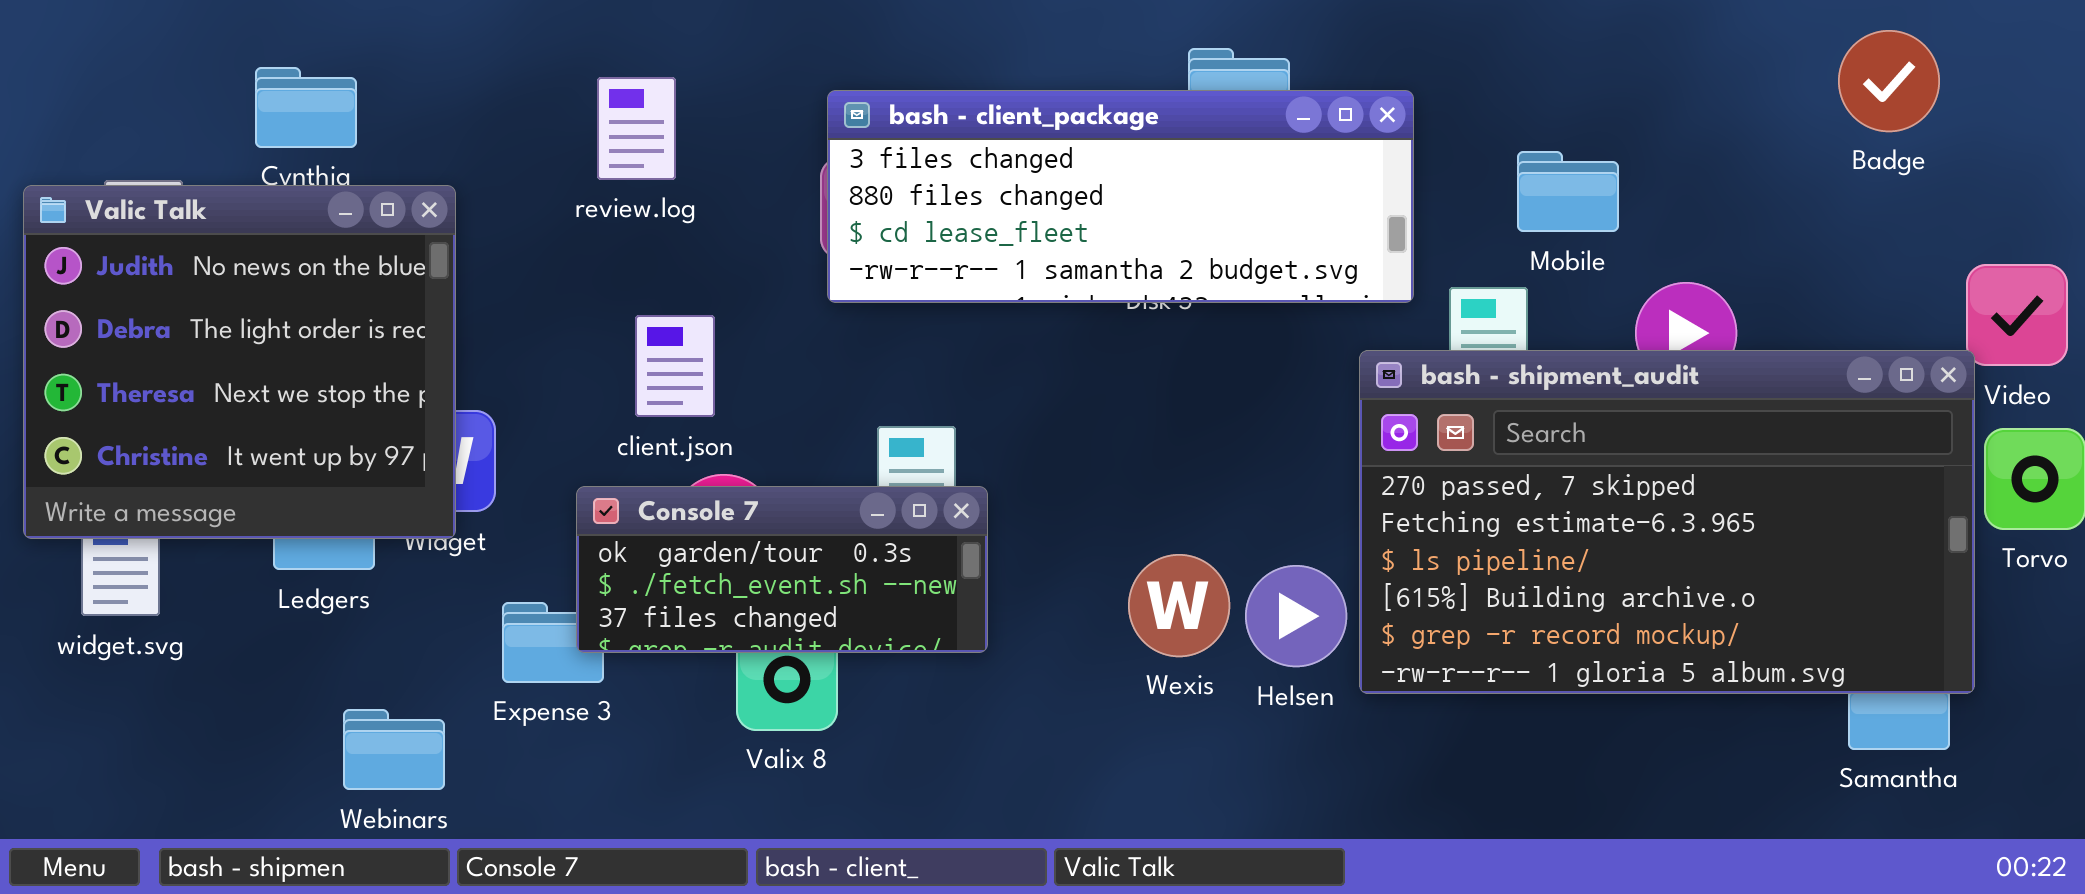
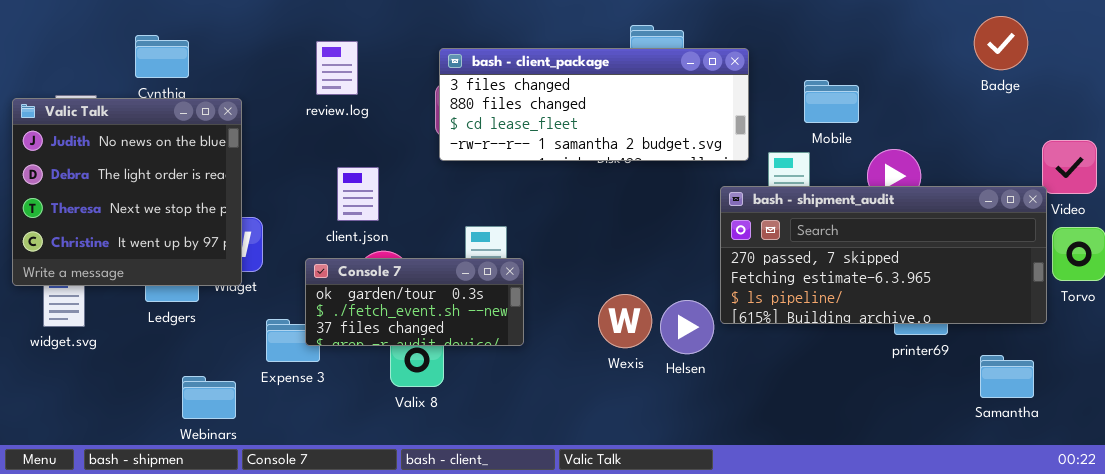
bash - shipment_audit: [1359,350,1975,694] -> [720,186,1047,324], resized

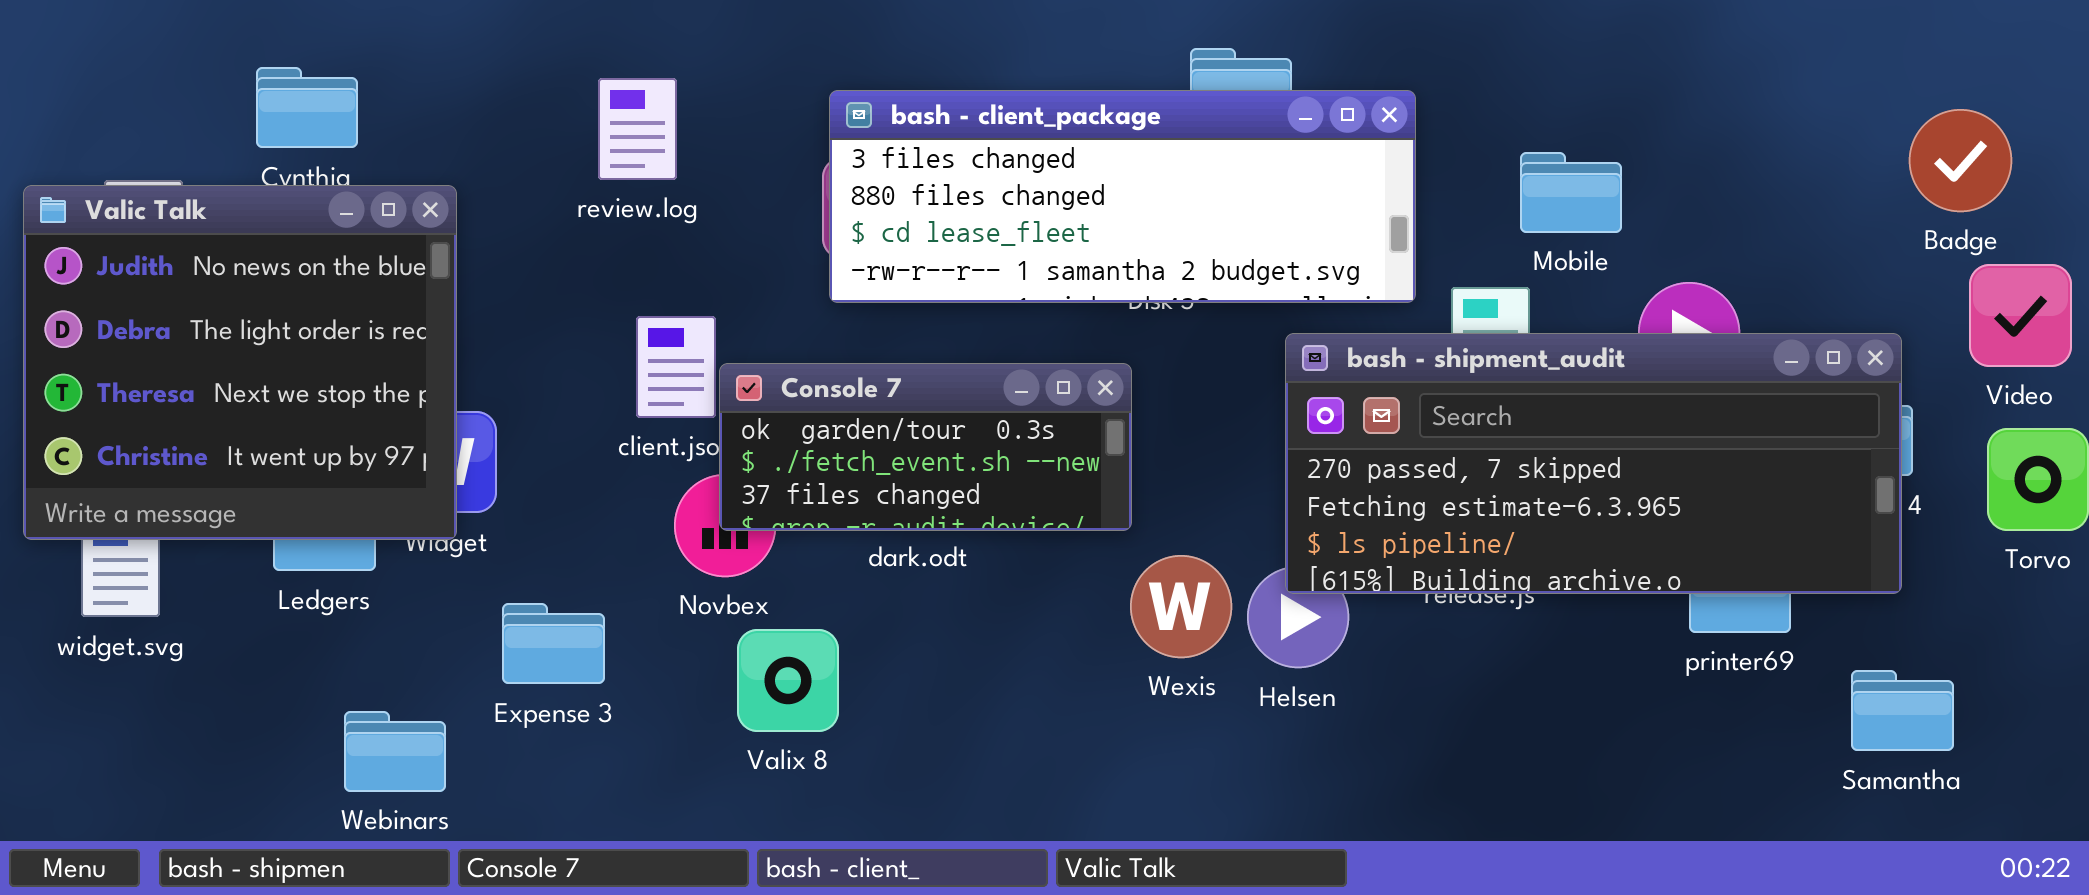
Badge: [974,16,1028,70] -> [1909,109,2012,212], moved
bash - shipment_audit: [720,186,1047,324] -> [1285,333,1902,594], moved
Console 7: [305,258,524,346] -> [719,363,1132,531], moved

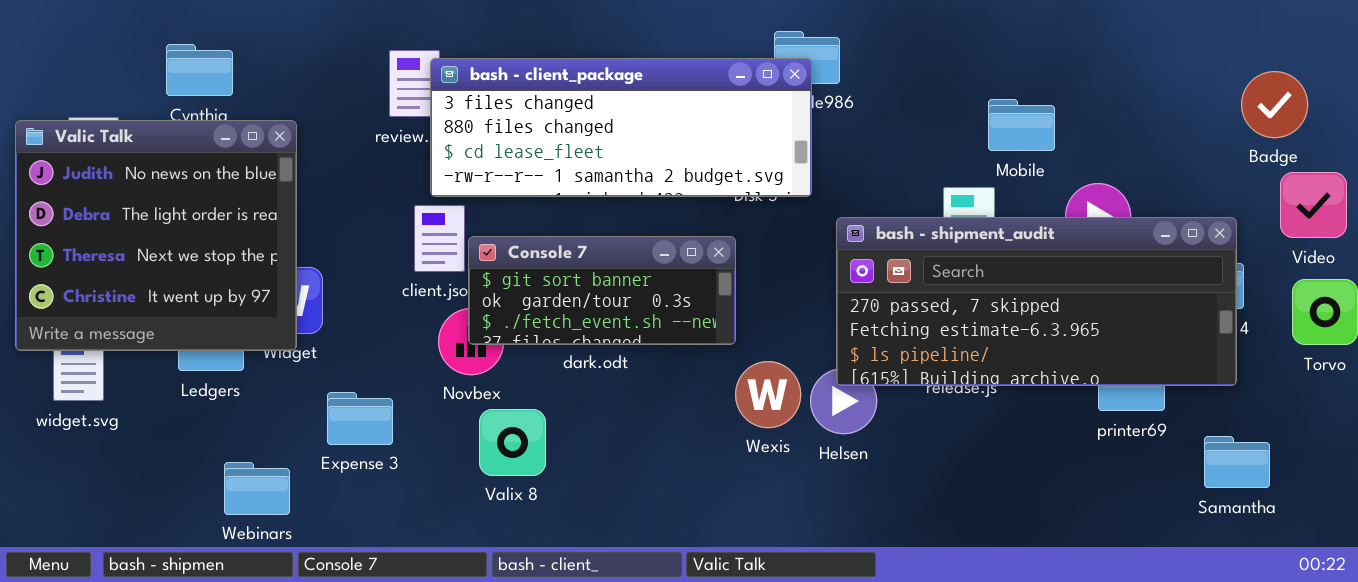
bash - client_package: [829,90,1416,303] -> [430,58,812,197], moved
Console 7: [719,363,1132,531] -> [468,236,736,345], scrolled up 1 row

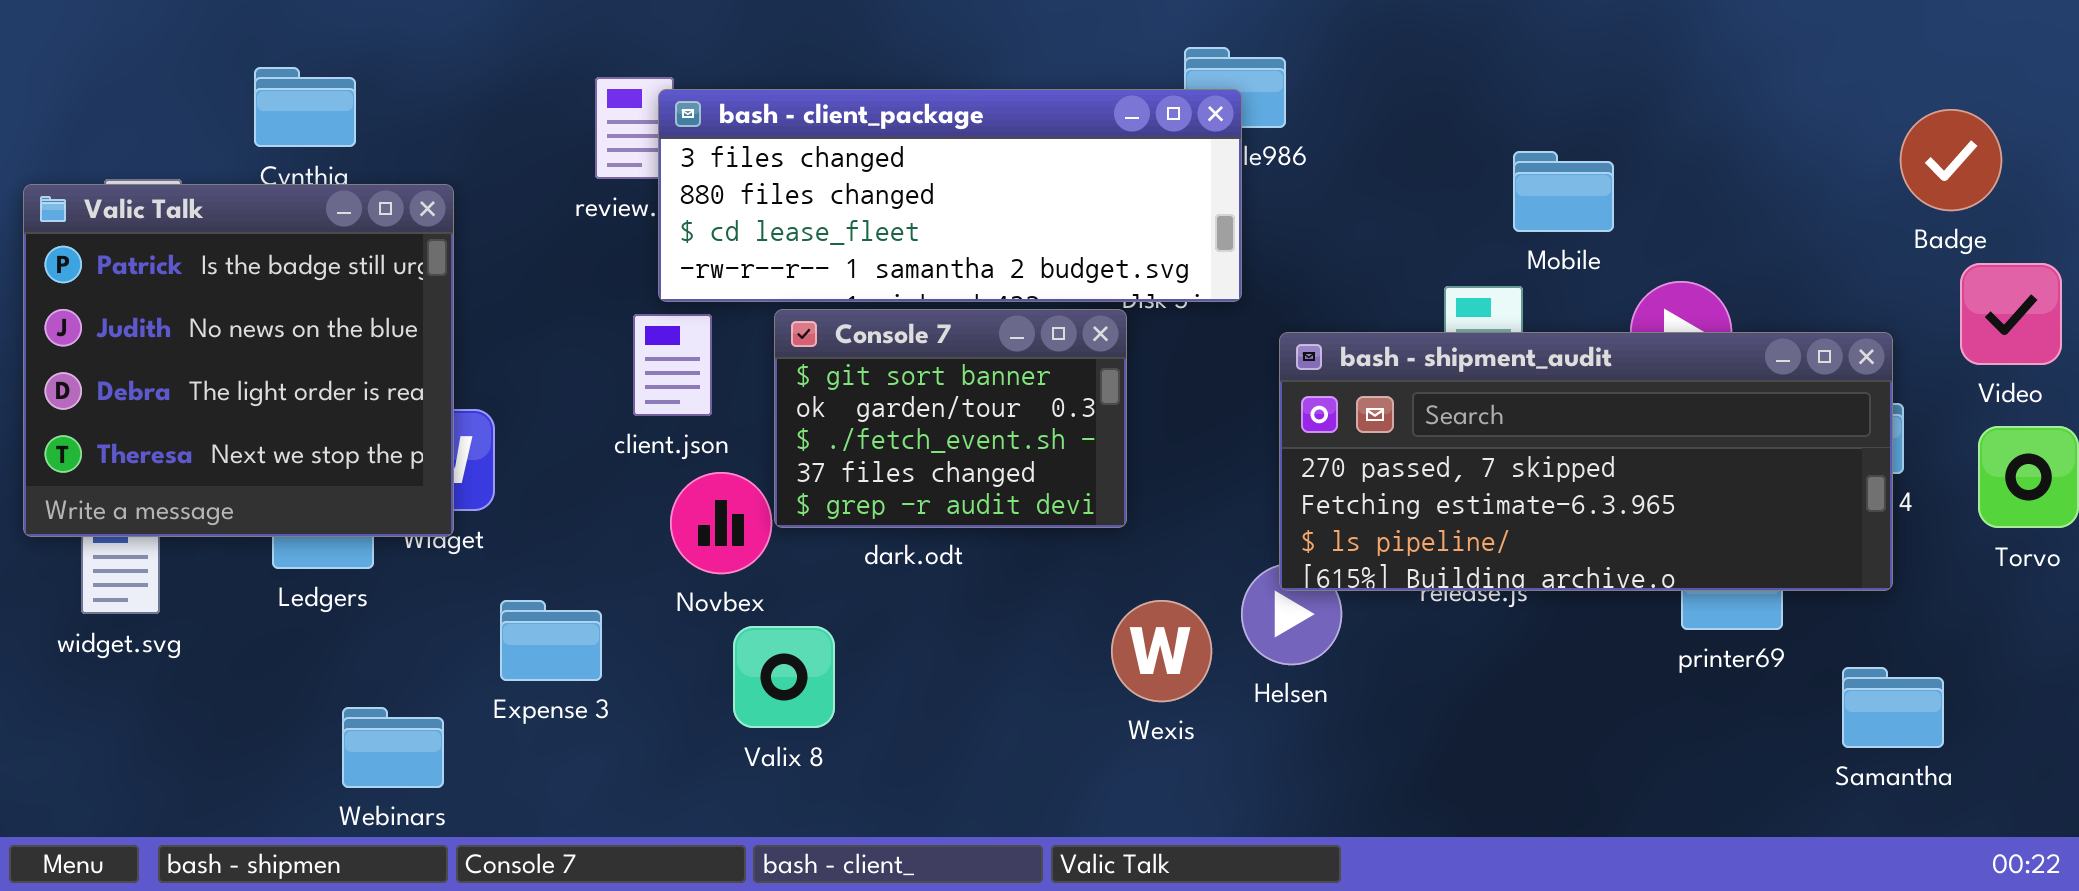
Valic Talk: [15,120,297,351] -> [23,184,454,537], scrolled up 1 row
Console 7: [468,236,736,345] -> [774,309,1127,528], resized
Wexis: [735,361,801,428] -> [1111,600,1212,702], moved

